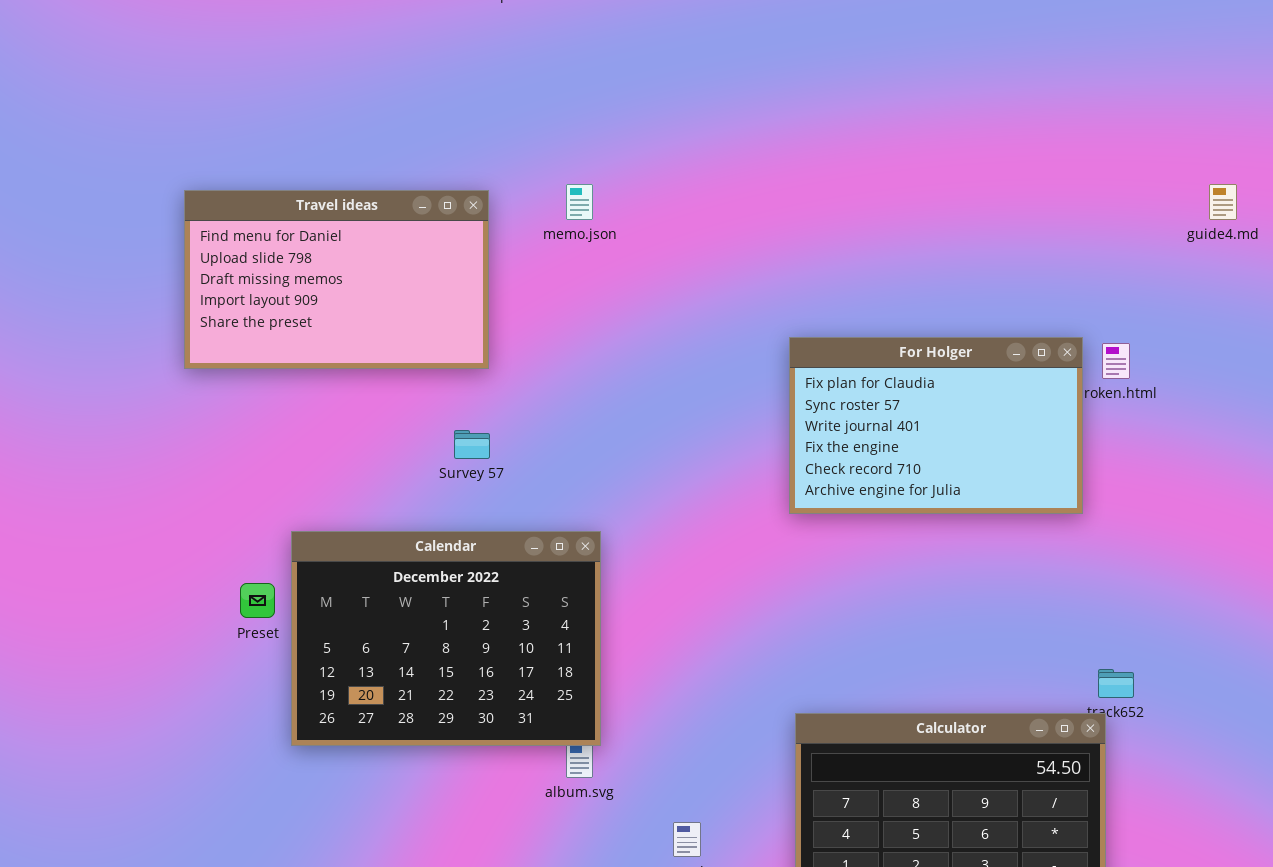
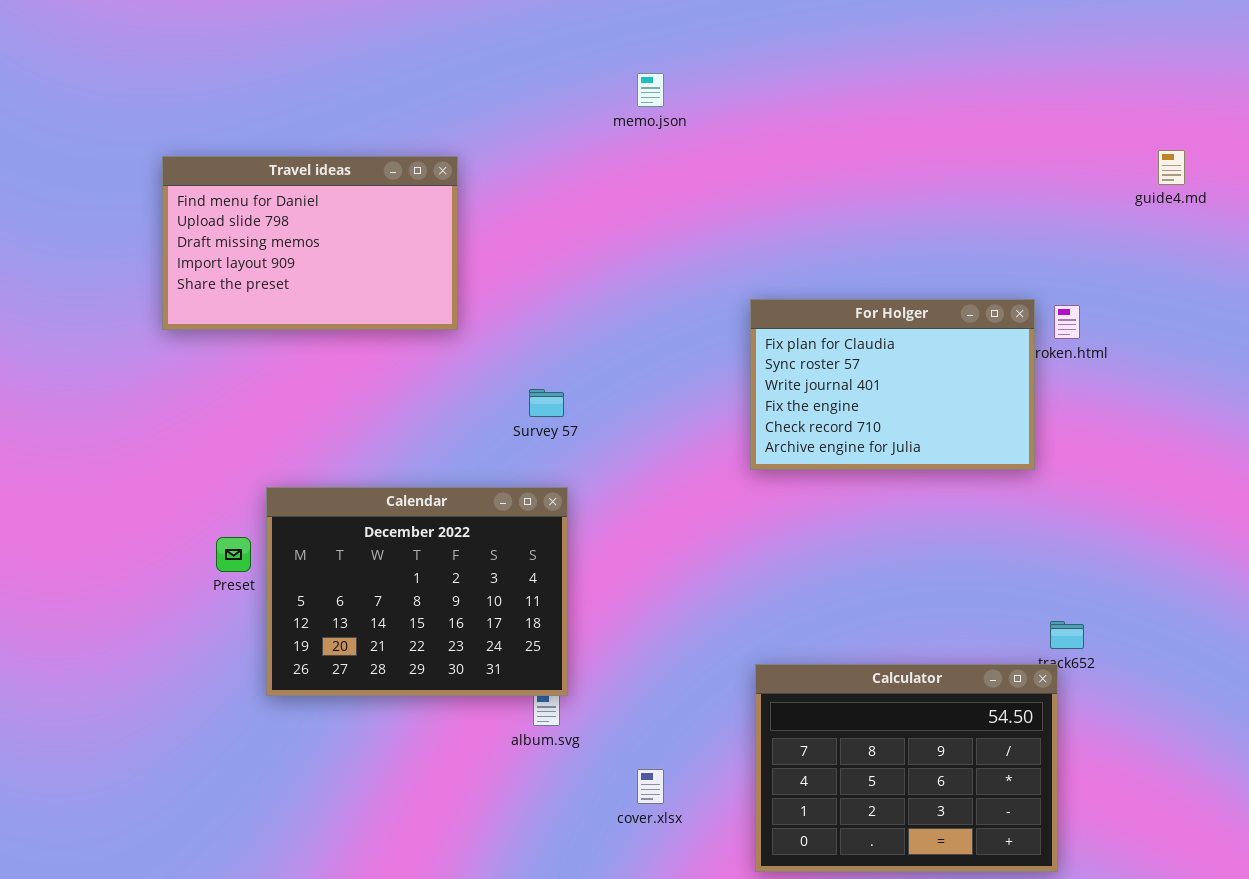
memo.json: [566,184,593,220] -> [637,73,664,107], moved
Survey 57: [454,430,490,459] -> [529,389,564,417], moved

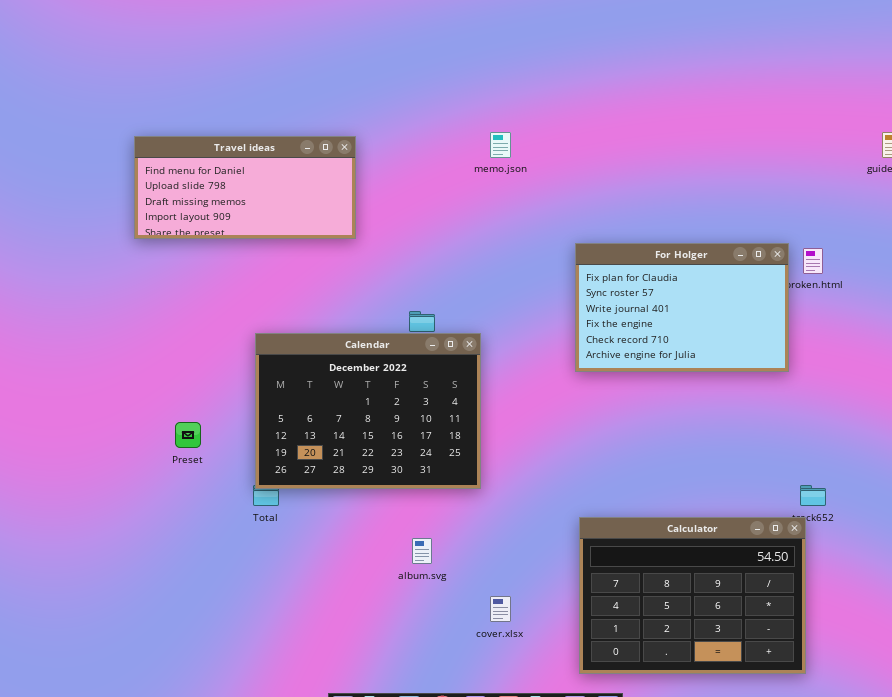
memo.json: [637,73,664,107] -> [490,132,511,158], moved
Travel ideas: [162,156,458,330] -> [134,136,356,239], resized
Calendar: [266,487,568,696] -> [255,333,481,489], moved

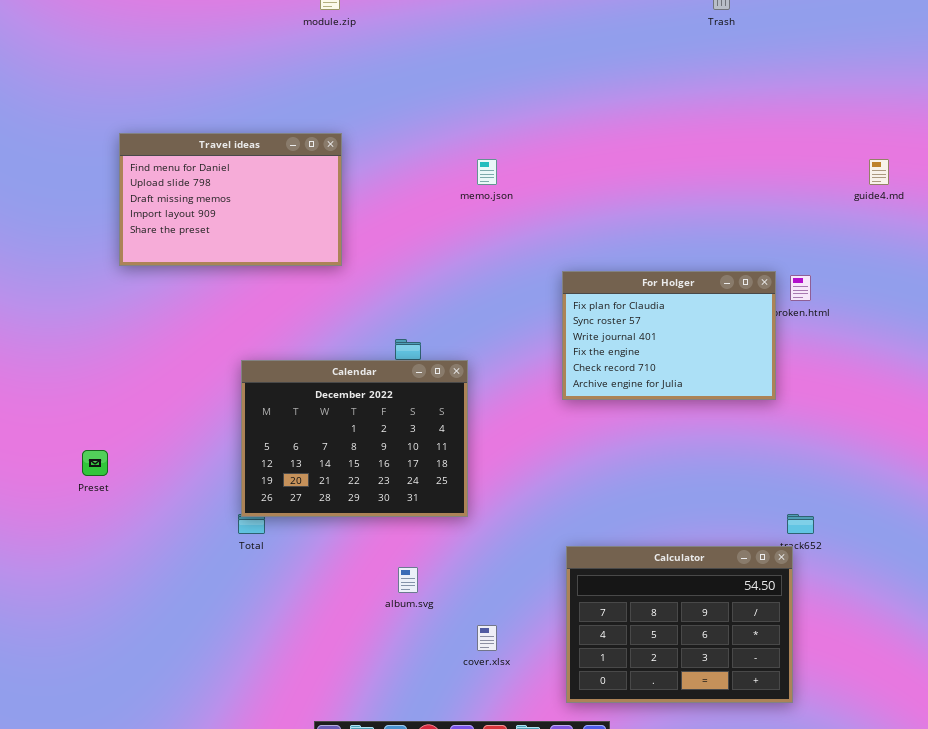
Travel ideas: [134,136,356,239] -> [119,133,342,266], resized
Preset: [175,422,201,448] -> [82,450,108,476], moved

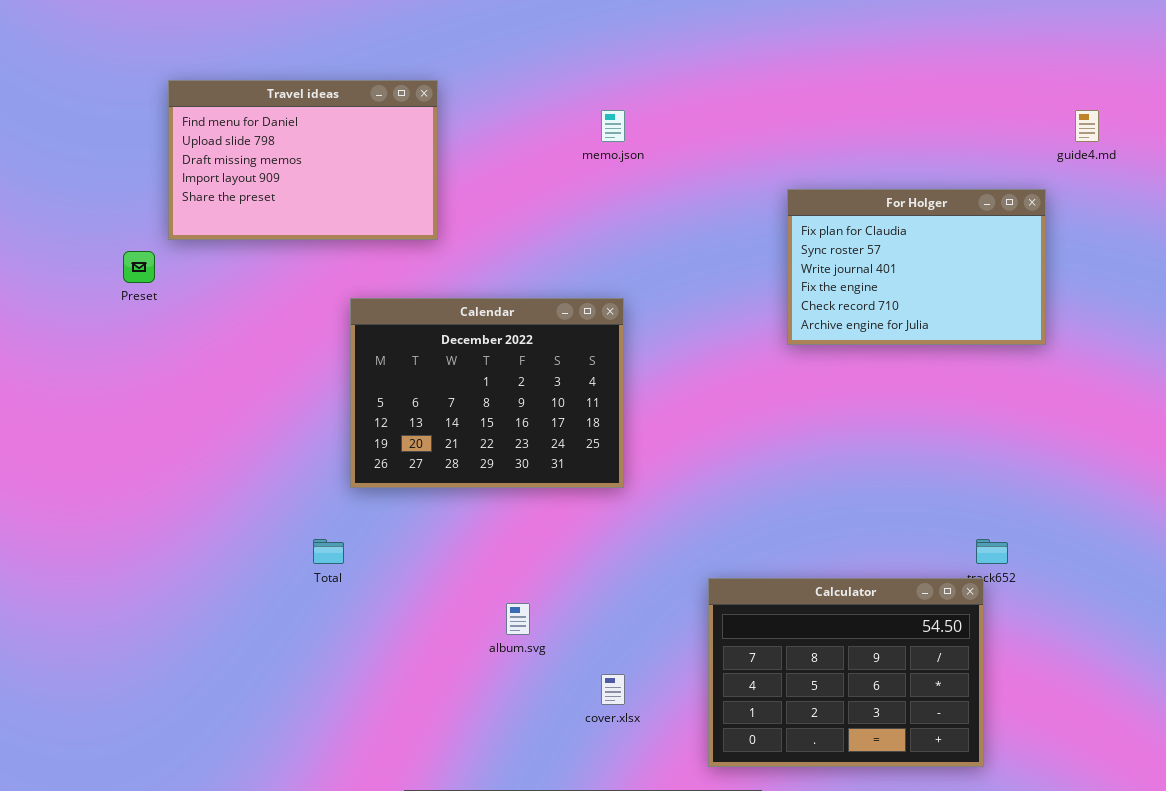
For Holger: [562,271,776,400] -> [787,189,1046,345], moved
Calendar: [241,360,468,517] -> [350,298,624,488], moved
Preset: [82,450,108,476] -> [123,251,155,283], moved

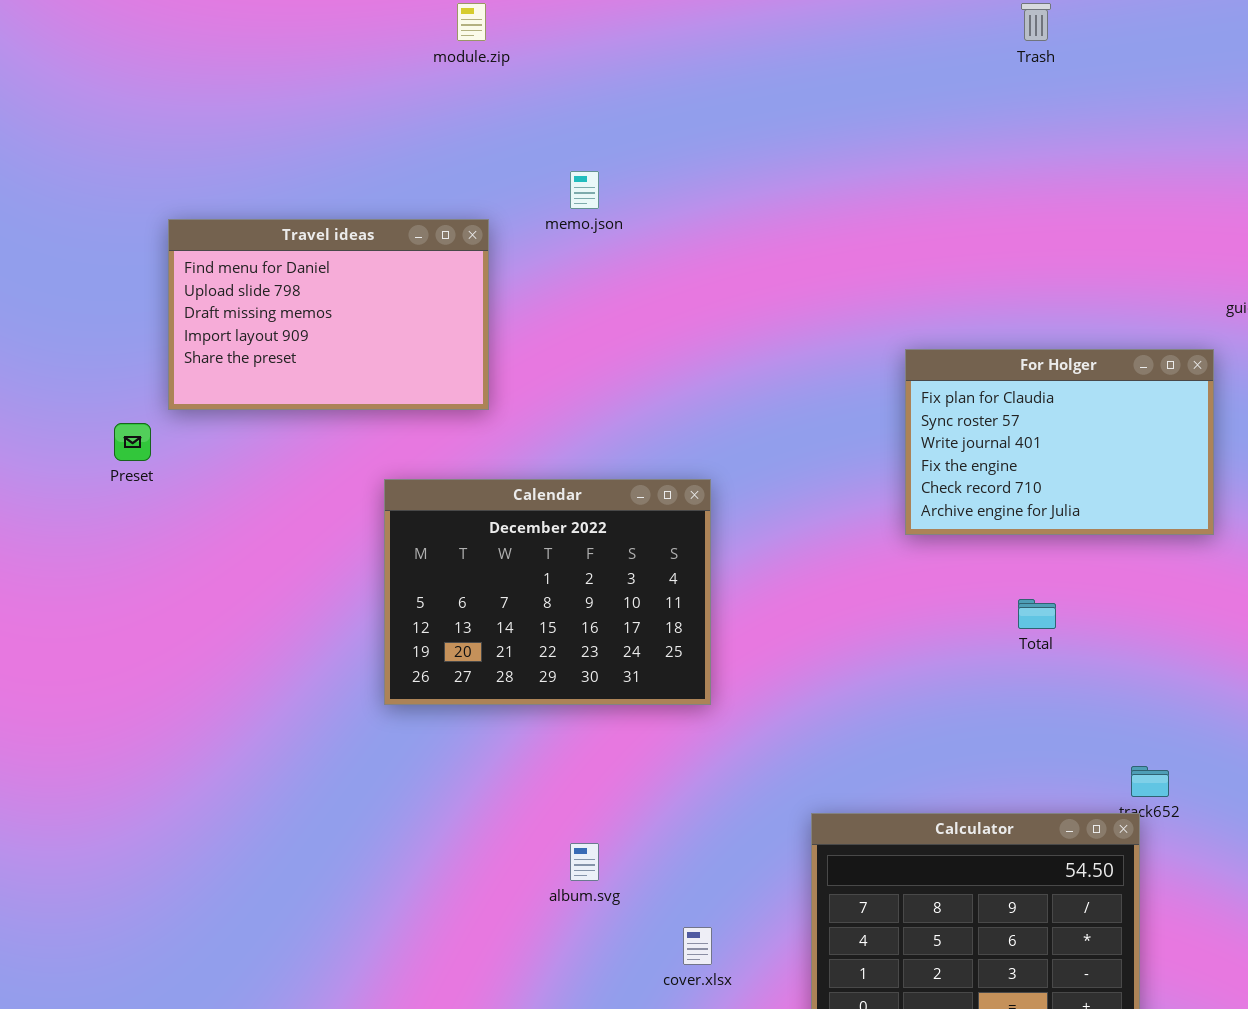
memo.json: [601,110,625,142] -> [570,171,599,209], moved
Total: [313,539,344,564] -> [1018,599,1056,629], moved

